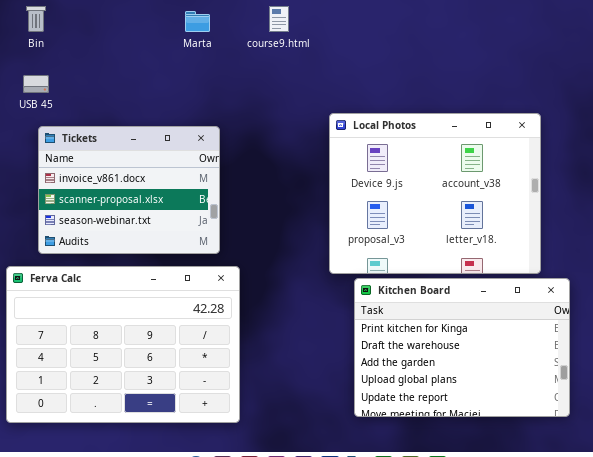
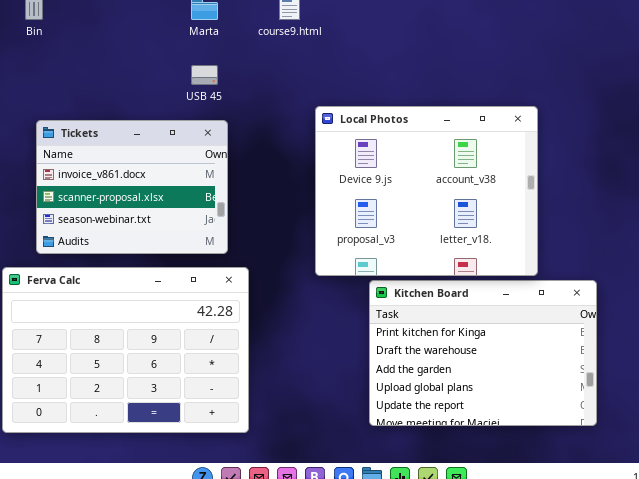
USB 45: [23,75,49,93] -> [191,65,218,85], moved
Local Photos: [329,113,541,274] -> [315,106,538,276], moved

